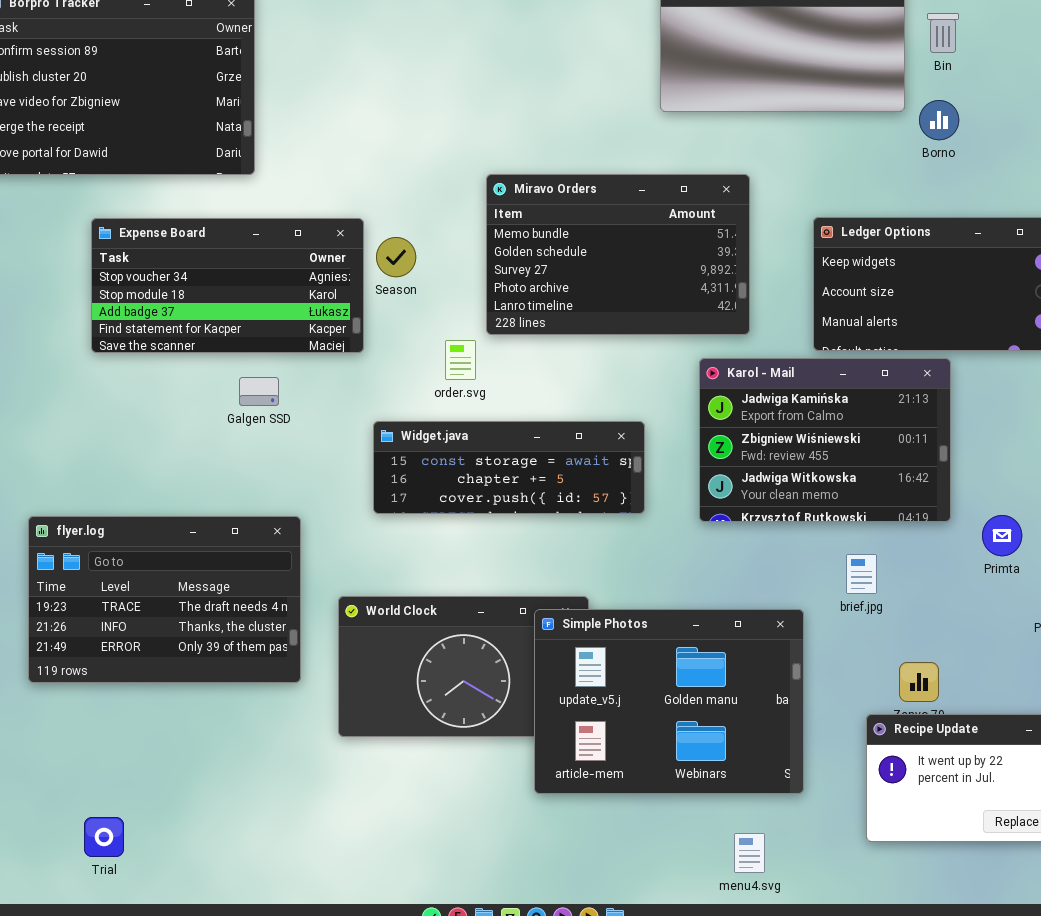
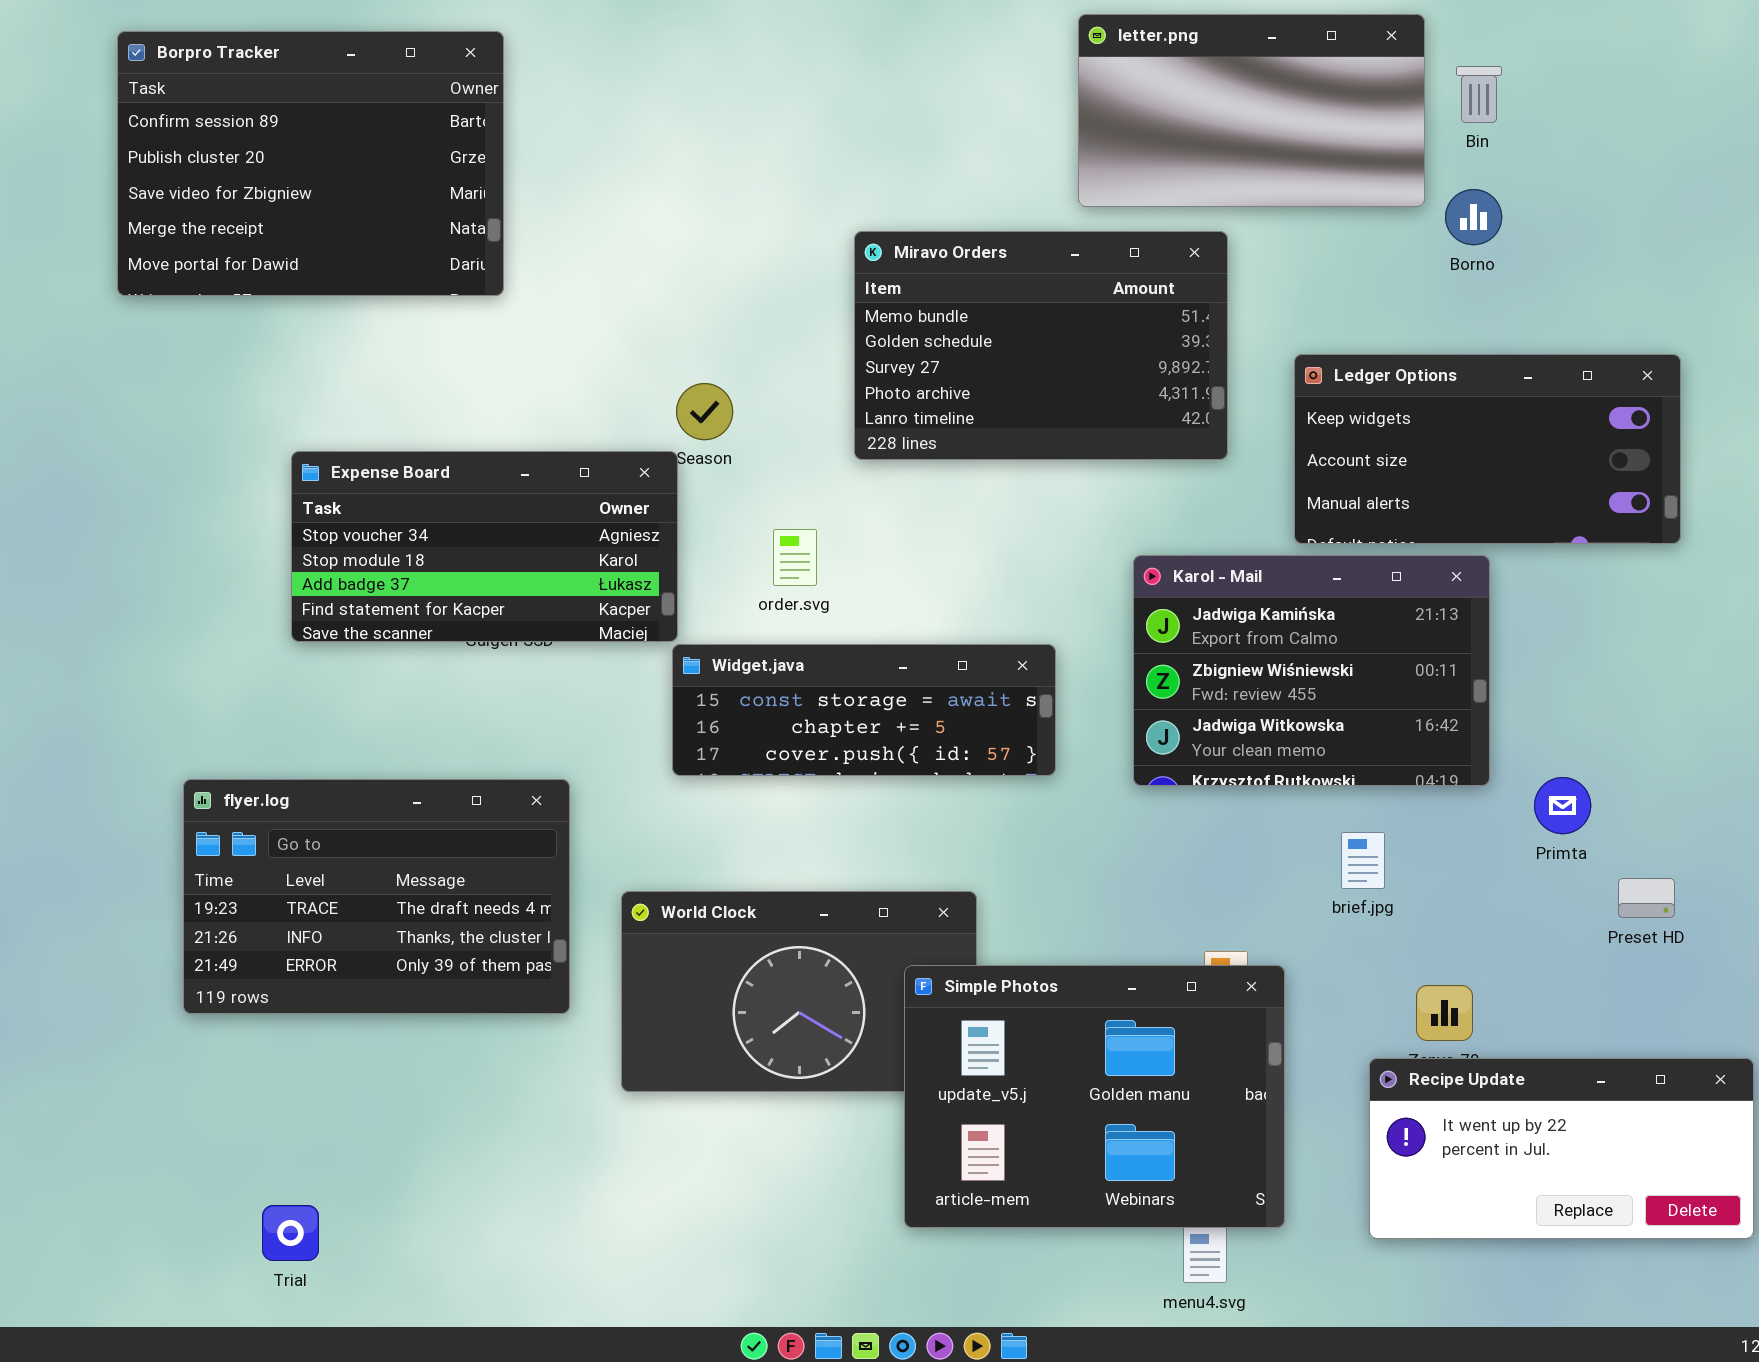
Miravo Orders: [486,174,750,335] -> [854,231,1228,460], moved
Expense Board: [91,218,364,353] -> [291,451,678,642], moved
Simple Photos: [534,609,804,794] -> [904,965,1285,1228], moved

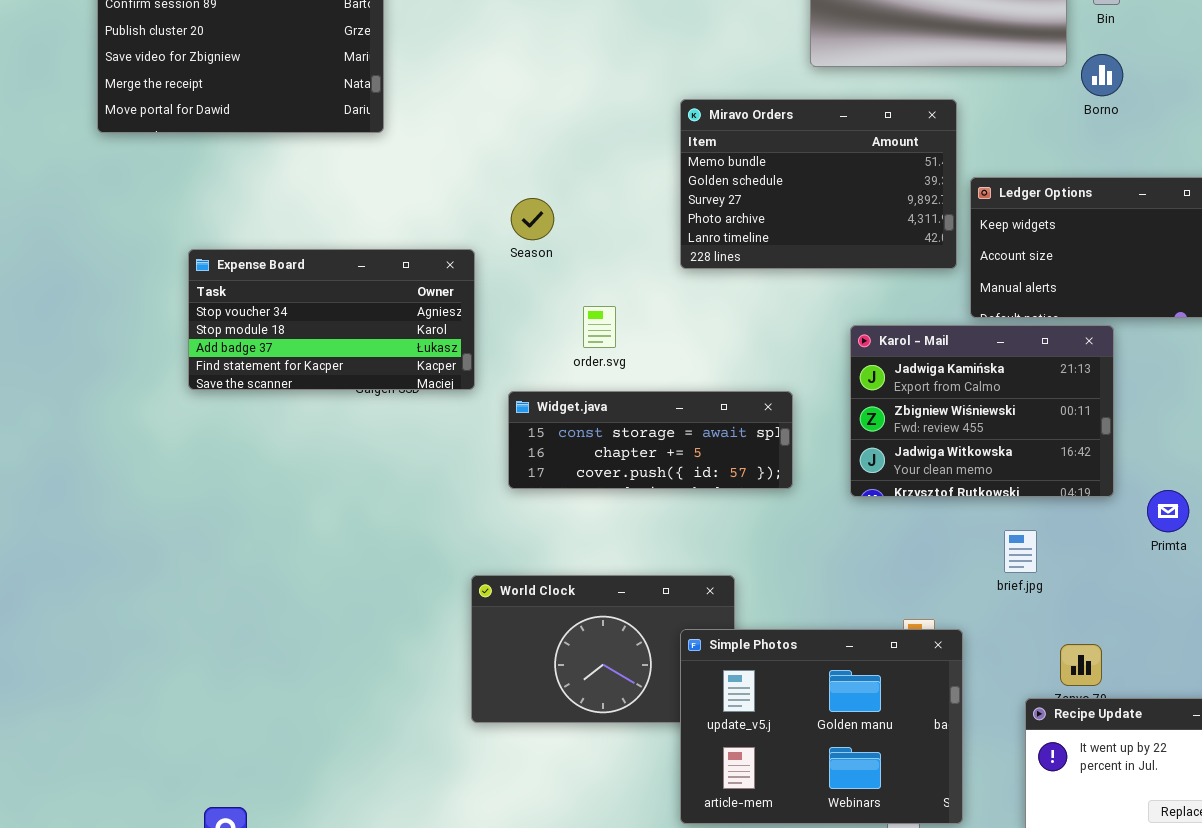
Miravo Orders: [854,231,1228,460] -> [680,99,957,269], moved
Expense Board: [291,451,678,642] -> [188,249,475,390], moved
flyer.log: [183,779,570,1014] -> none, closed

